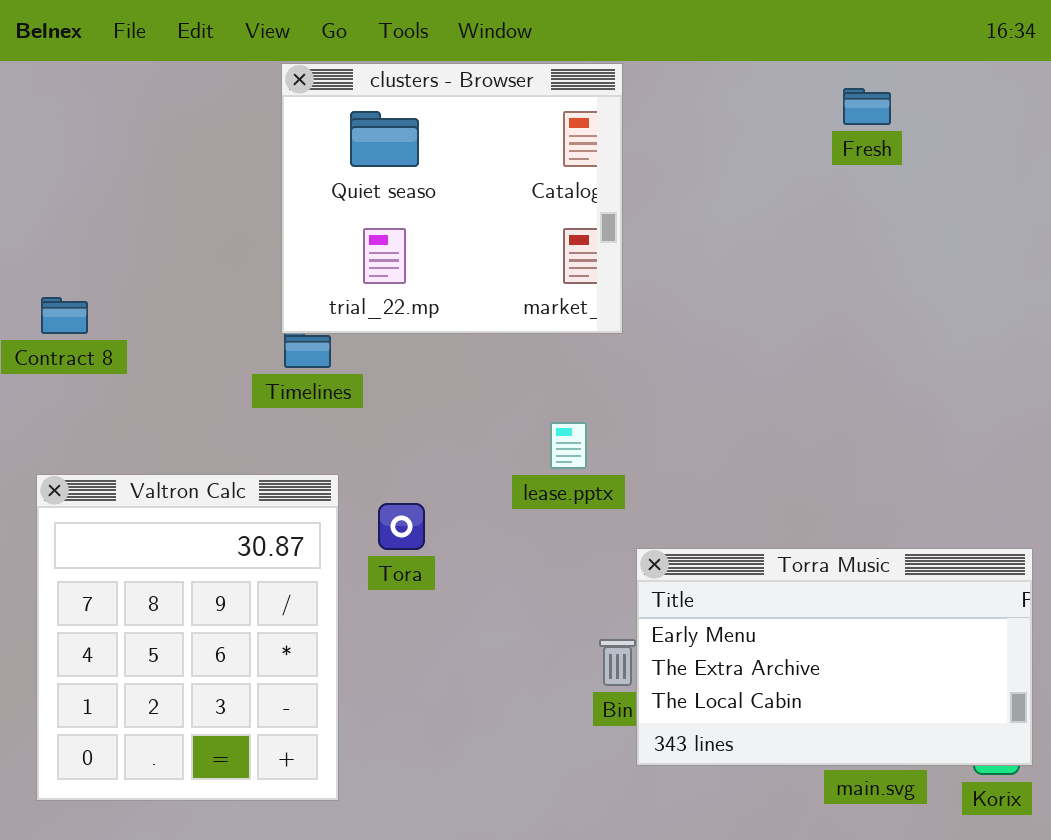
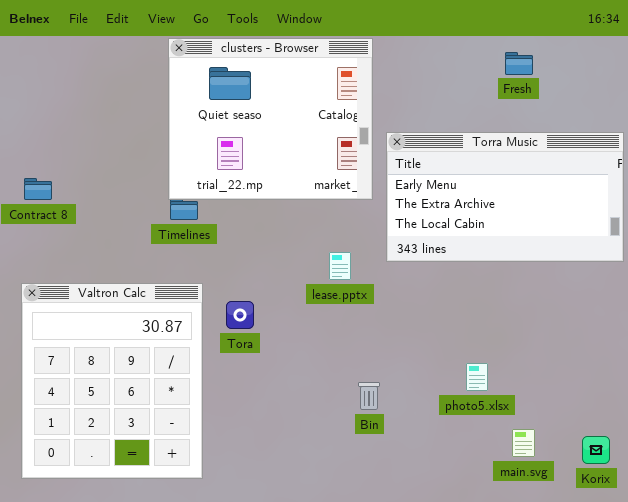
Torra Music: [636,548,1033,766] -> [386,132,624,262], moved

